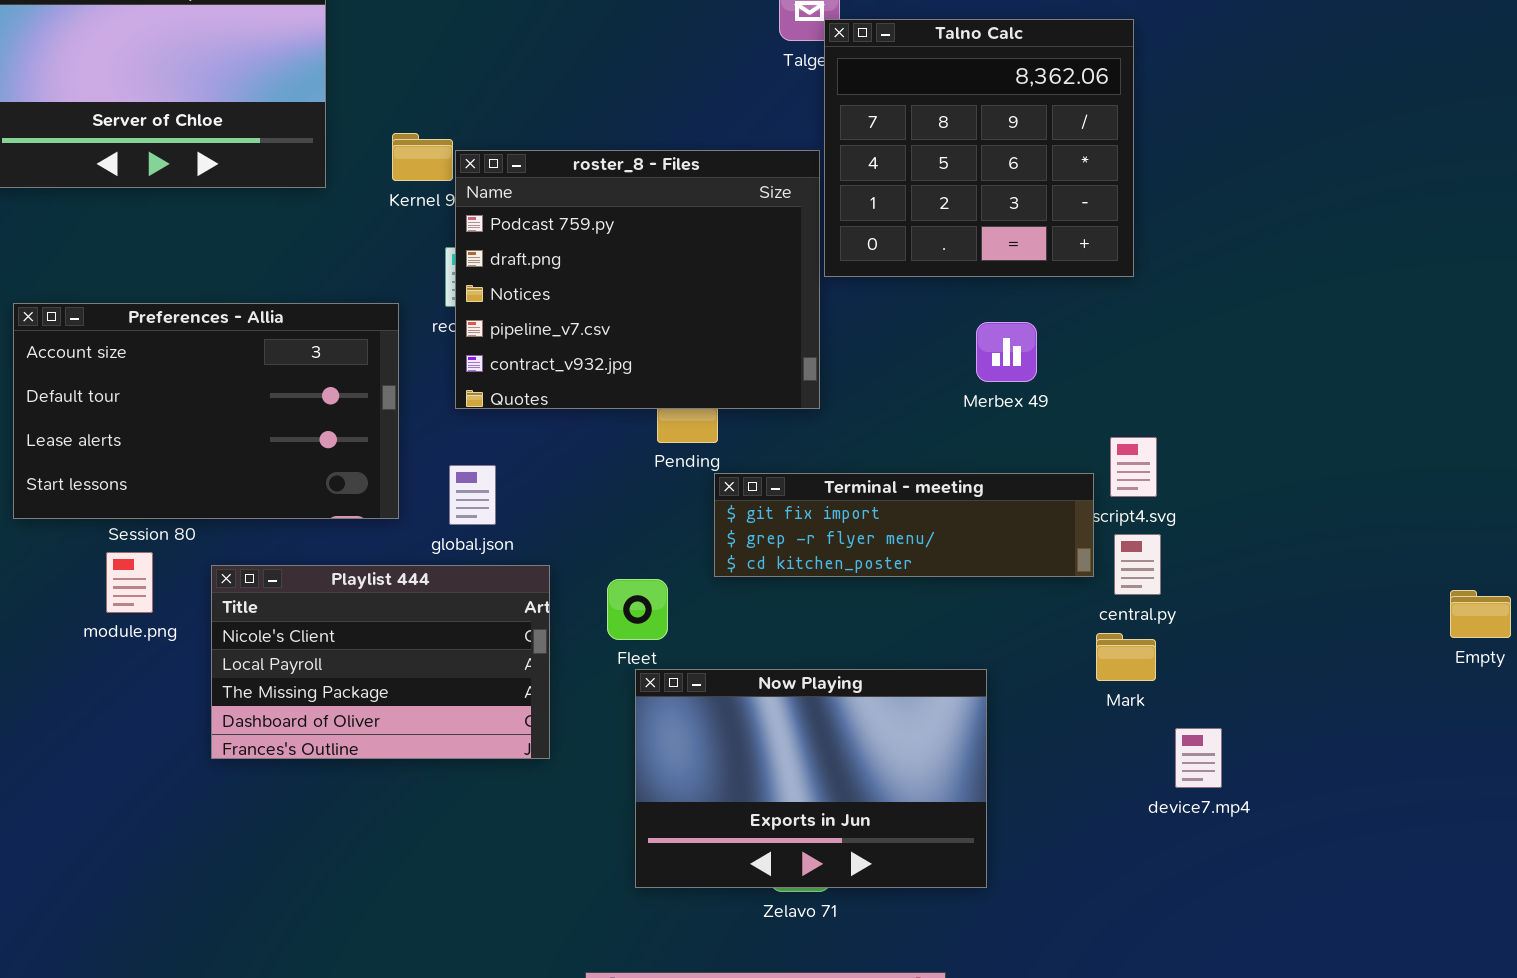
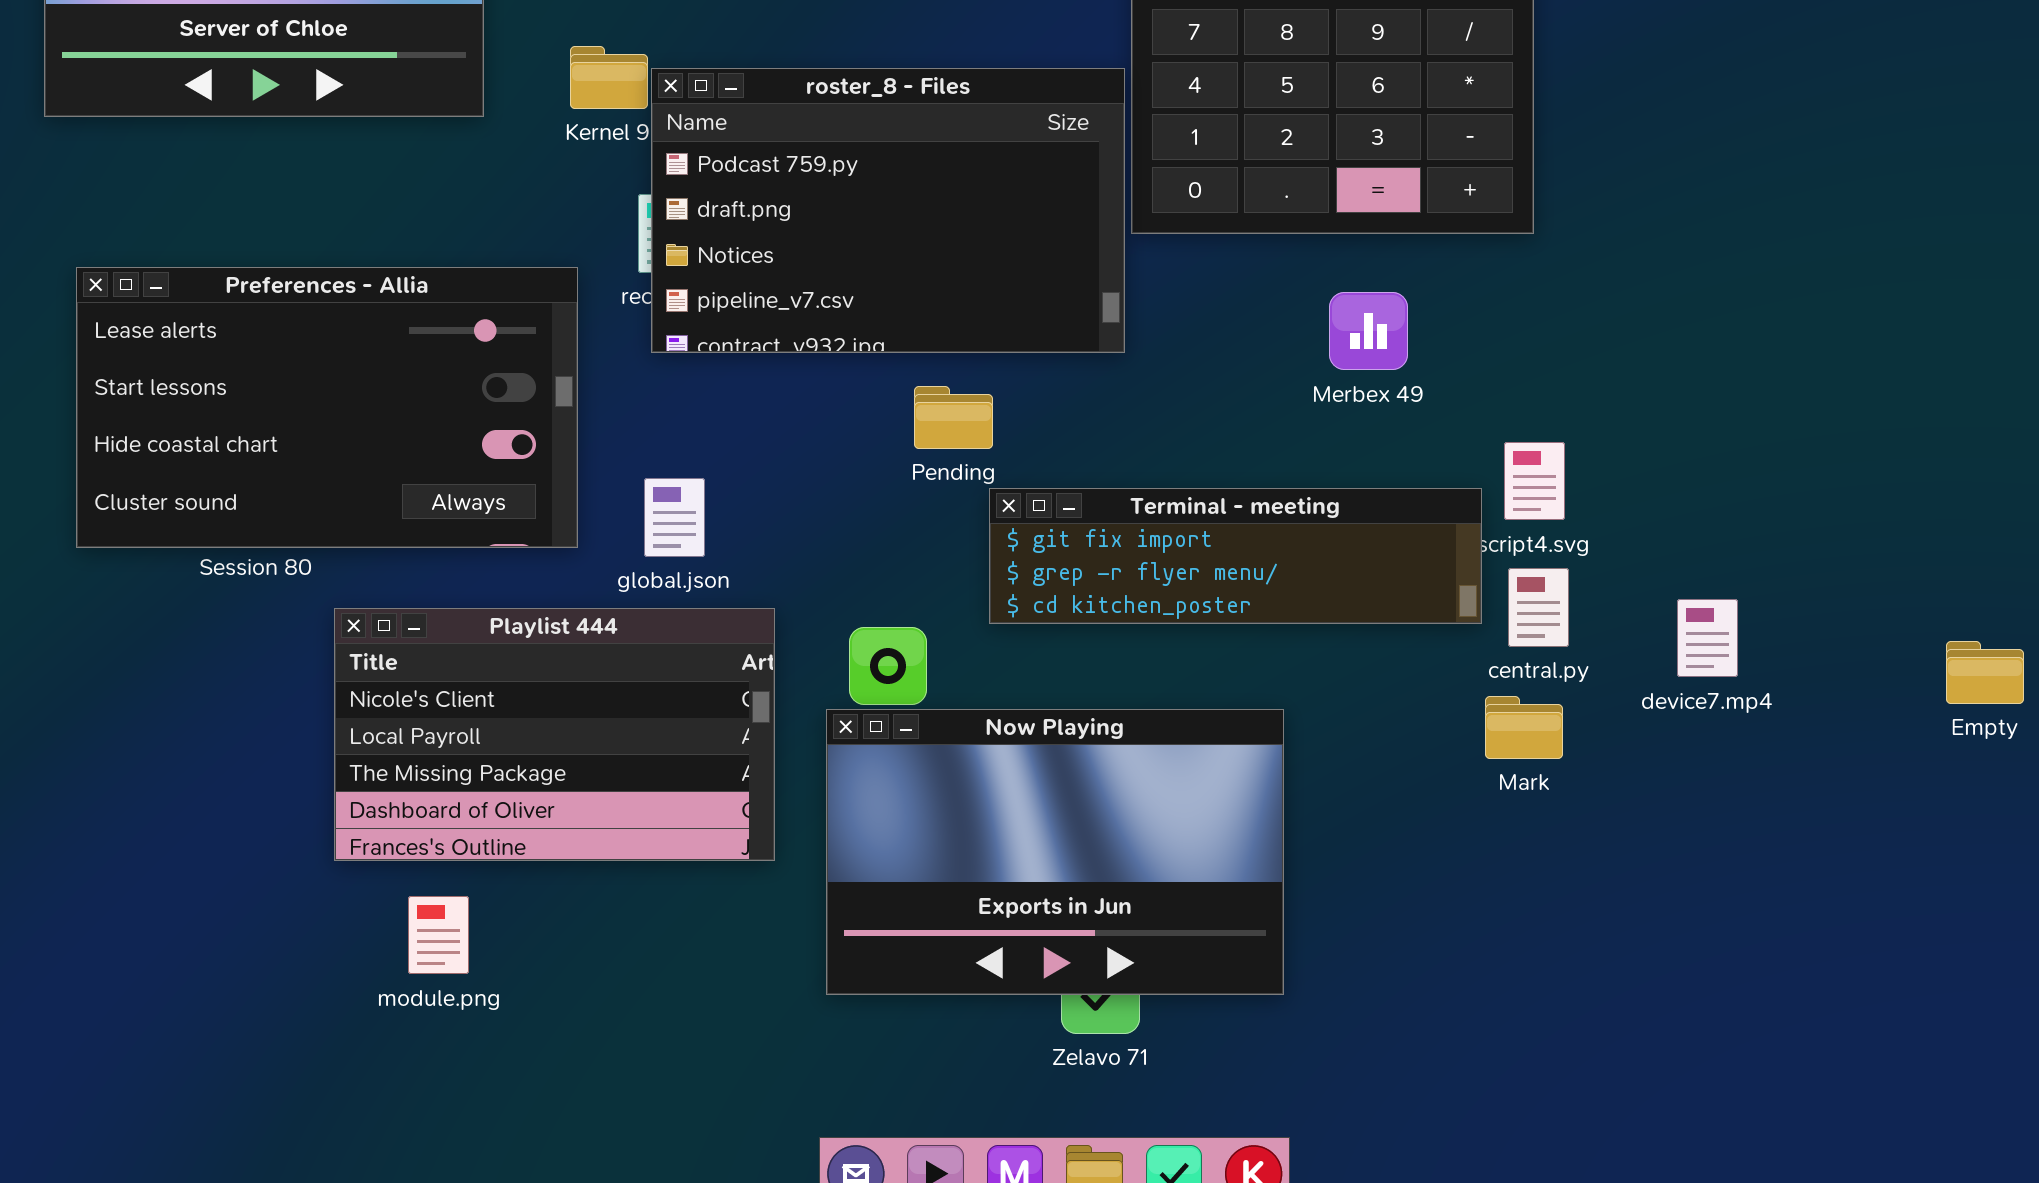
roster_8 - Files: [455,150,820,409] -> [651,68,1125,353], resized
Preferences - Allia: [13,303,399,519] -> [76,267,578,548], scrolled down 2 rows
module.png: [106,552,153,613] -> [408,896,469,974], moved
Now Playing: [635,669,987,888] -> [826,709,1284,995], moved
device7.mp4: [1175,728,1222,788] -> [1677,599,1738,677], moved

